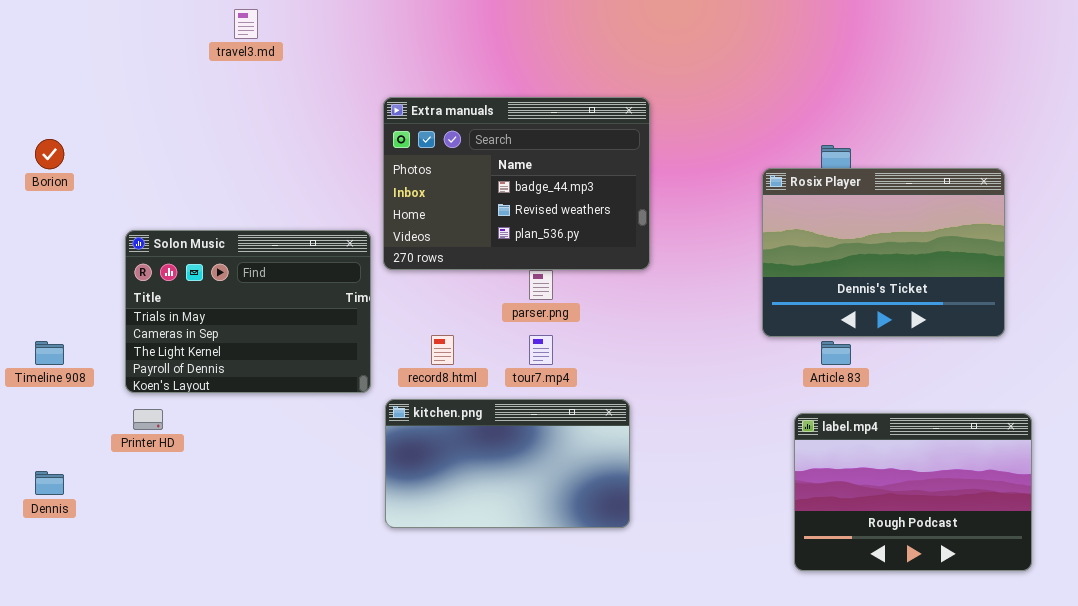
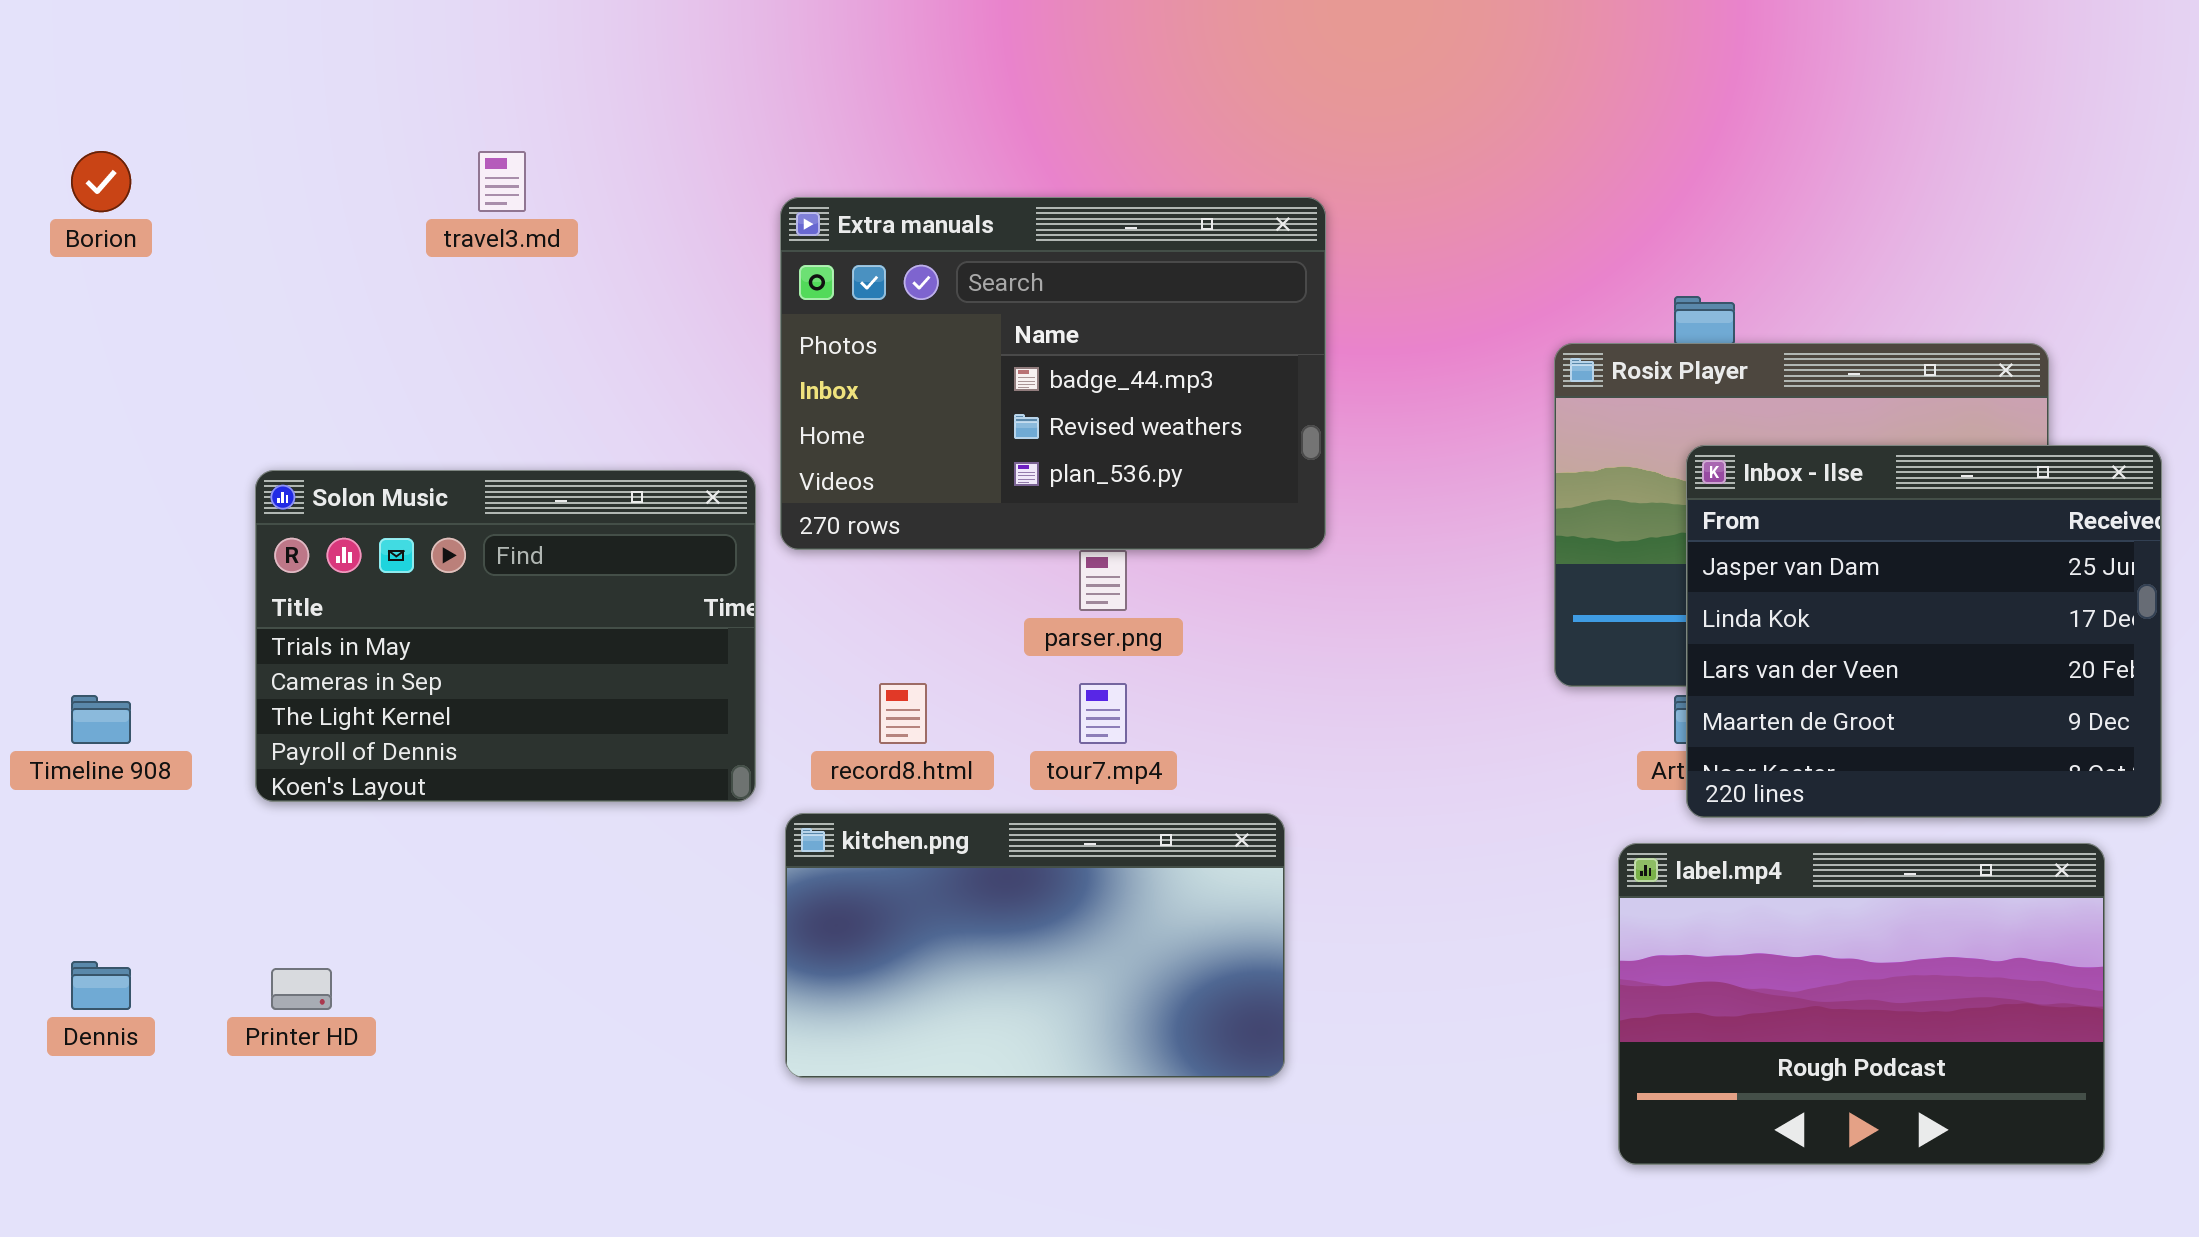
travel3.md: [234,9,258,39] -> [478,151,526,212], moved
Borion: [35,139,64,169] -> [71,151,131,212], moved
Inbox - Ilse: none -> [1686,445,2162,818], opened
Printer HD: [133,409,163,430] -> [271,968,332,1010], moved

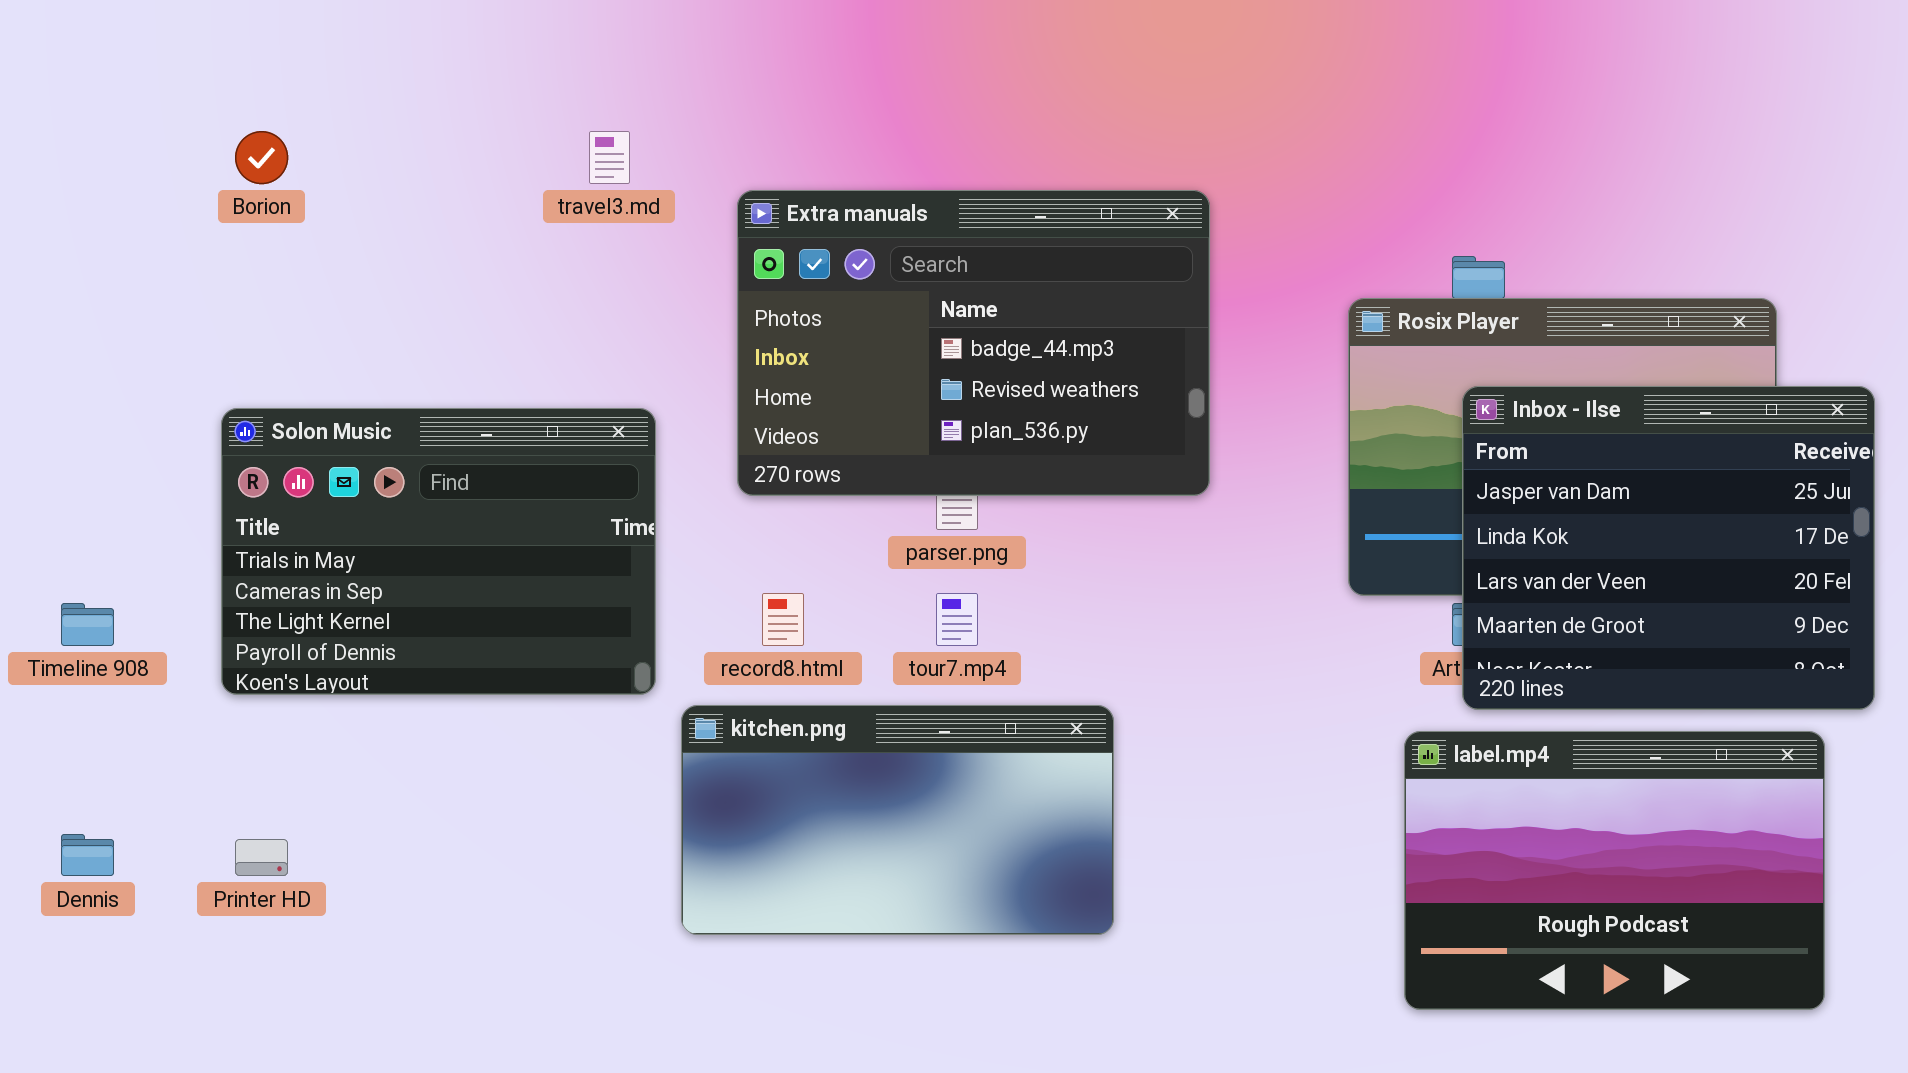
Borion: [71,151,131,212] -> [235,131,288,184], moved
travel3.md: [478,151,526,212] -> [589,131,630,184], moved
Extra manuals: [780,197,1326,550] -> [737,190,1210,496], moved

